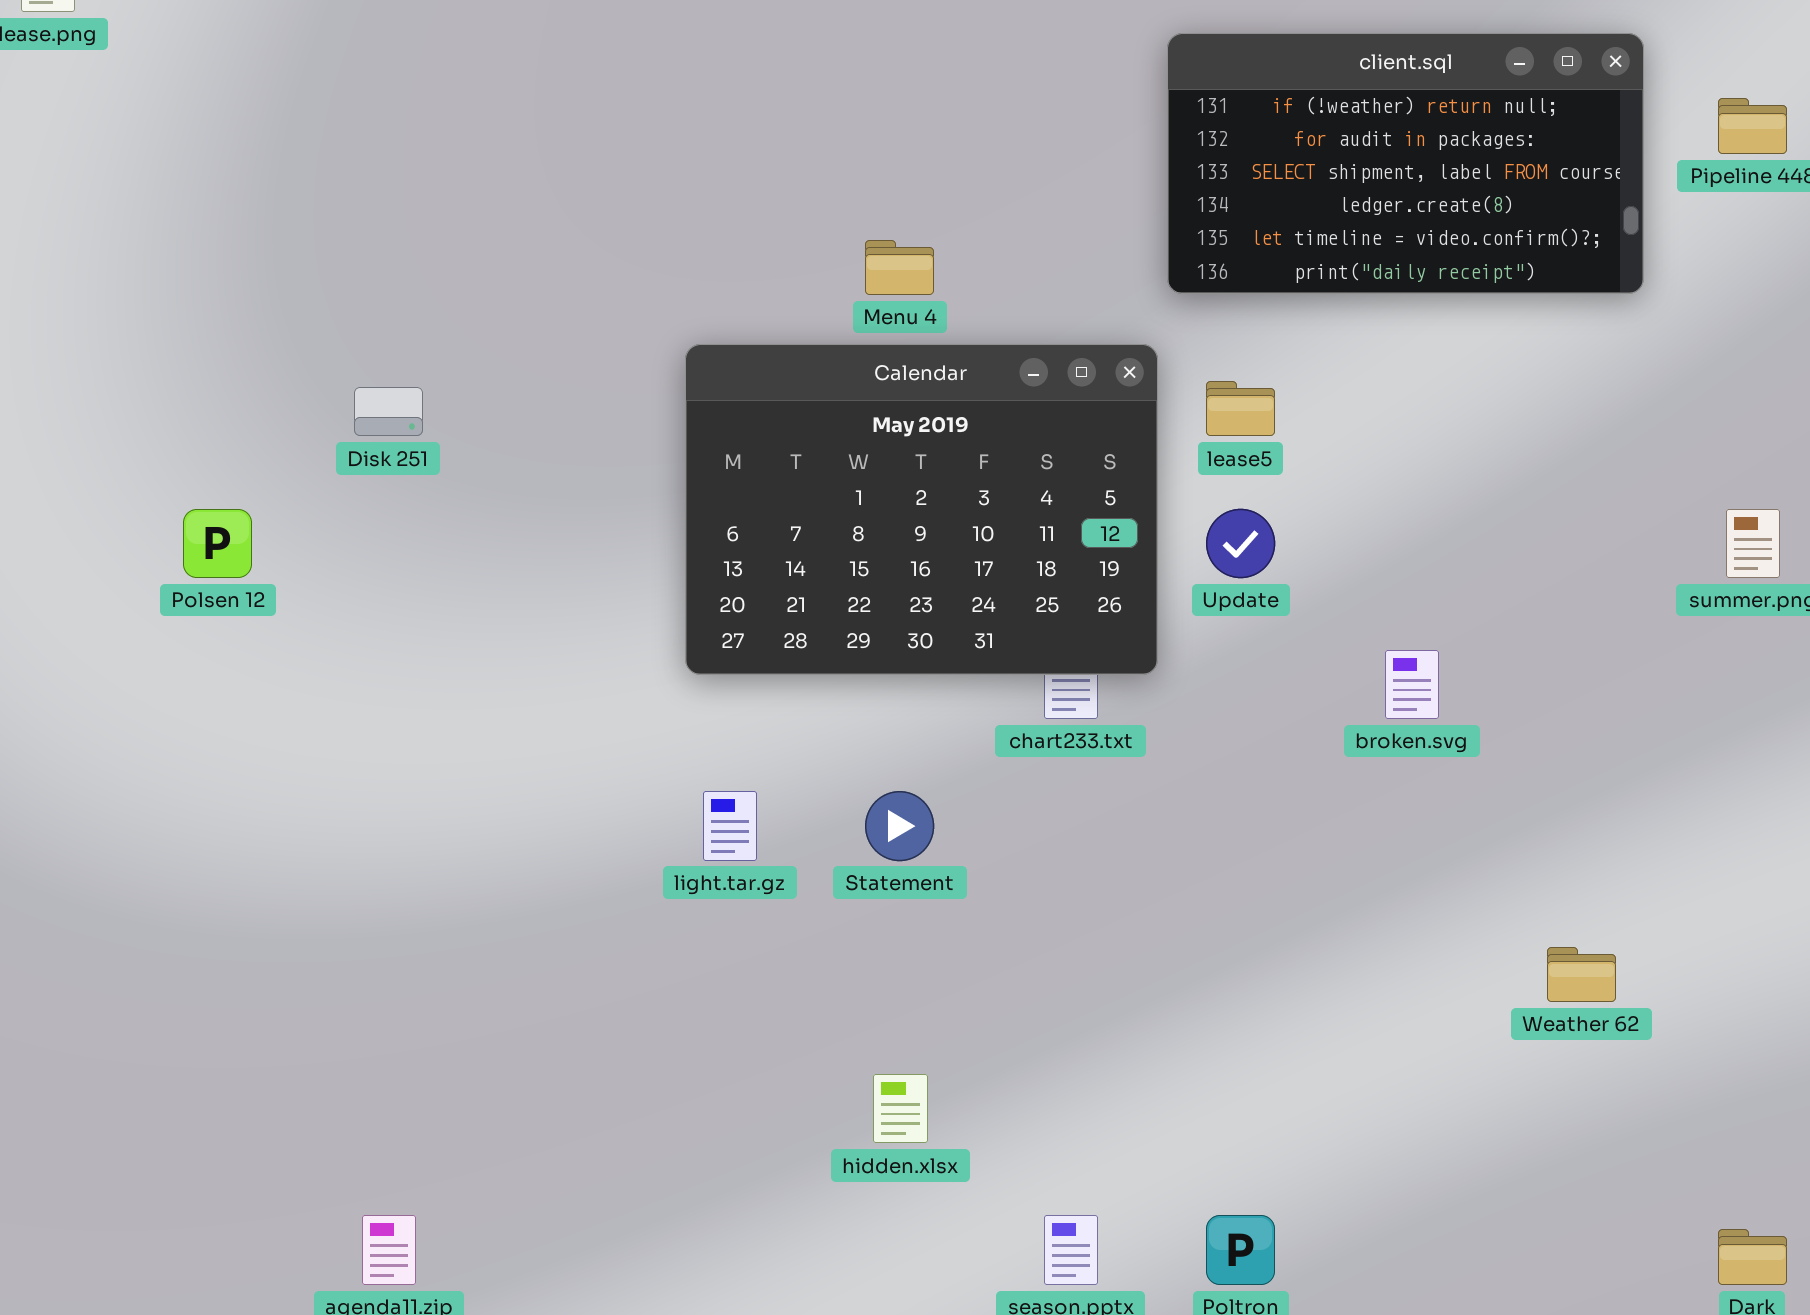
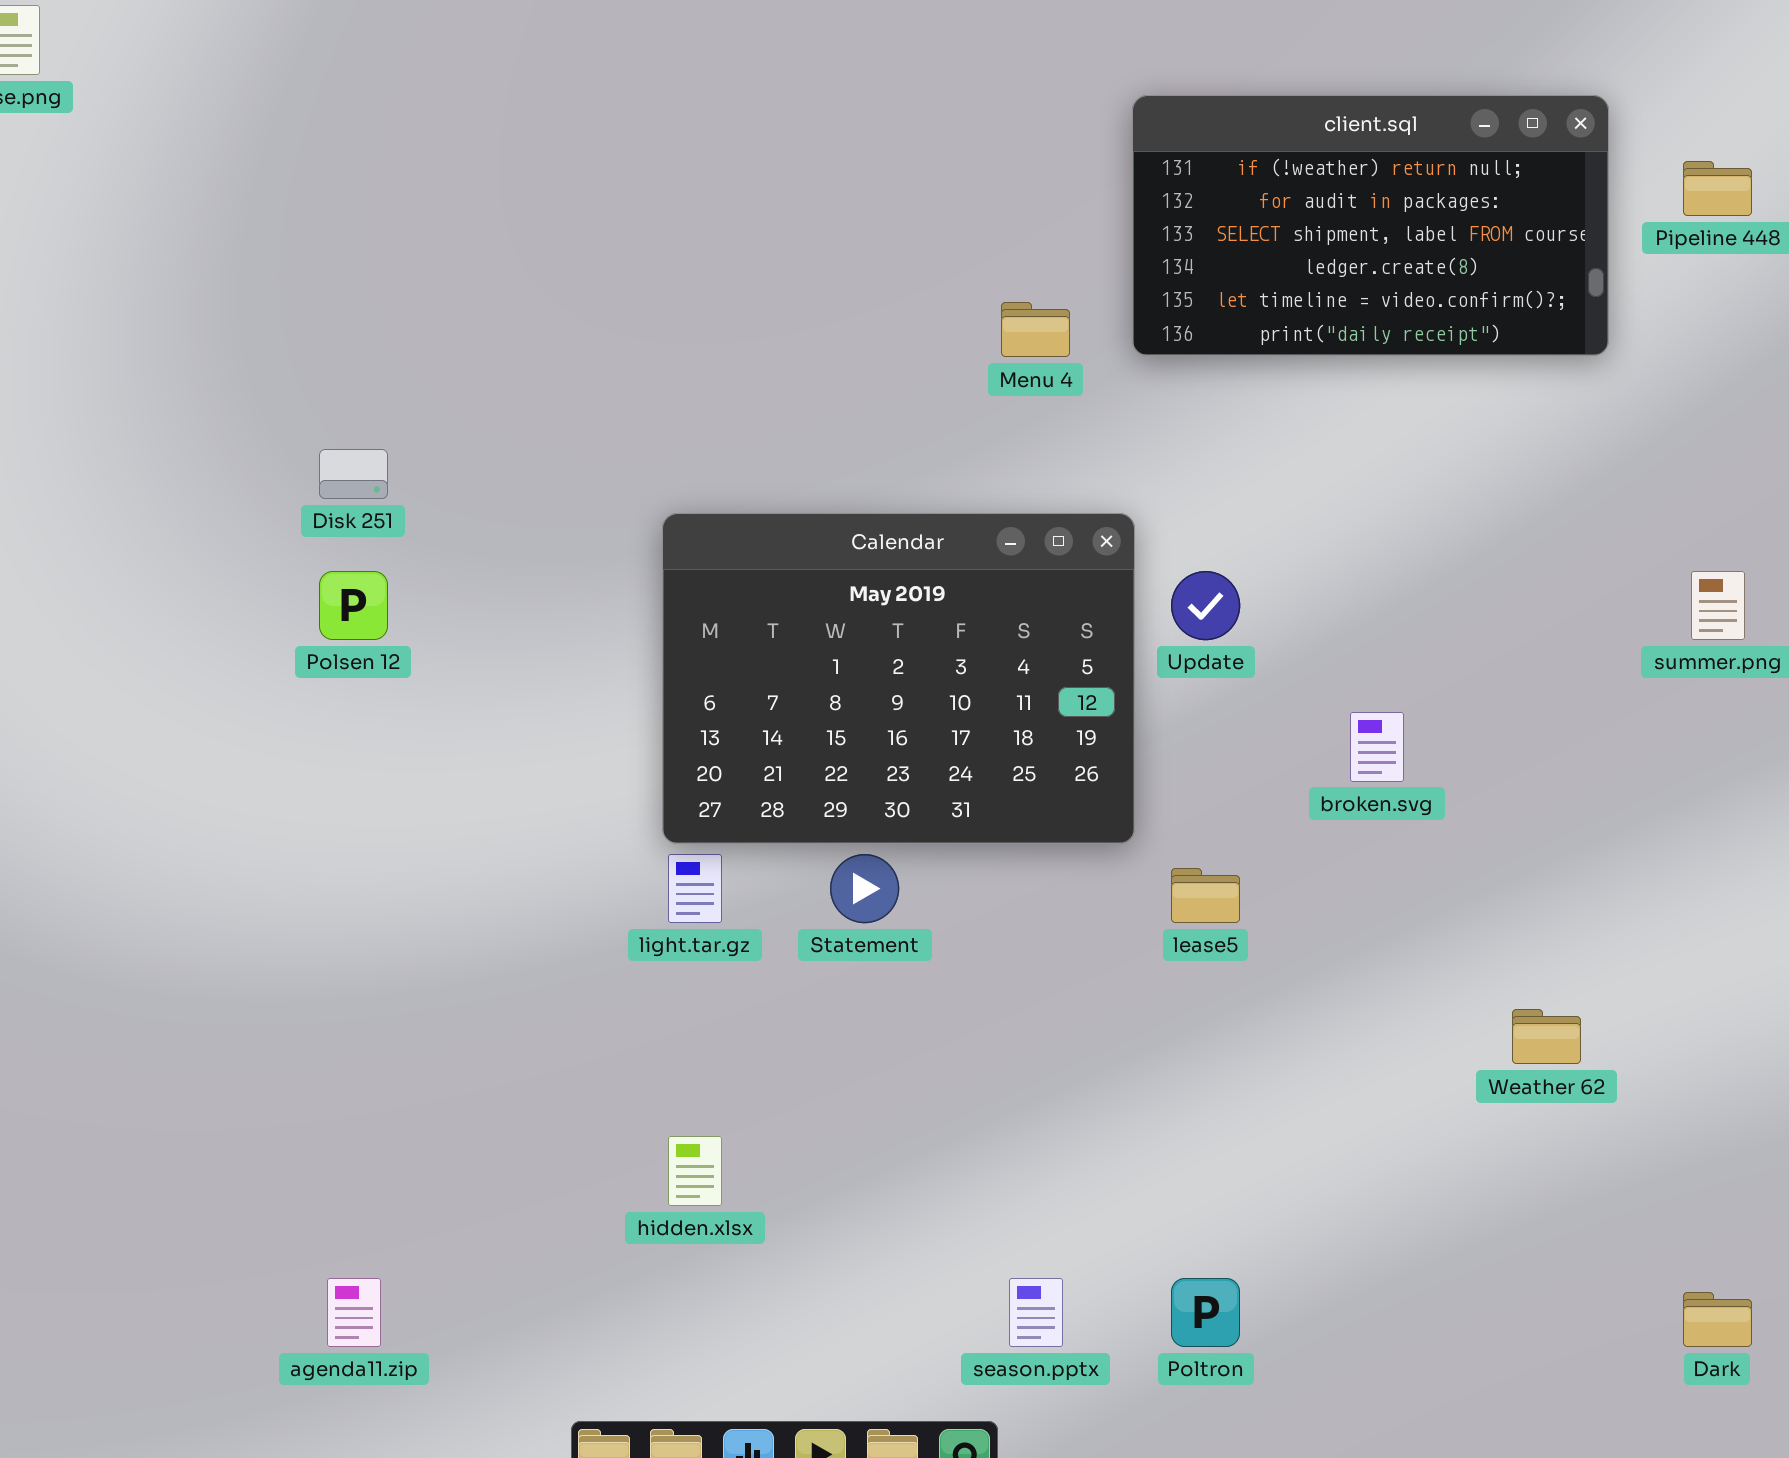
Menu 4: [865,240,934,295] -> [1001,302,1070,357], moved
Calendar: [685,344,1158,675] -> [662,513,1135,844], moved
lease5: [1206,381,1275,436] -> [1171,868,1240,923], moved
Polsen 12: [183,509,252,578] -> [319,571,388,640], moved
hidden.xlsx: [873,1074,928,1143] -> [668,1136,722,1206], moved

